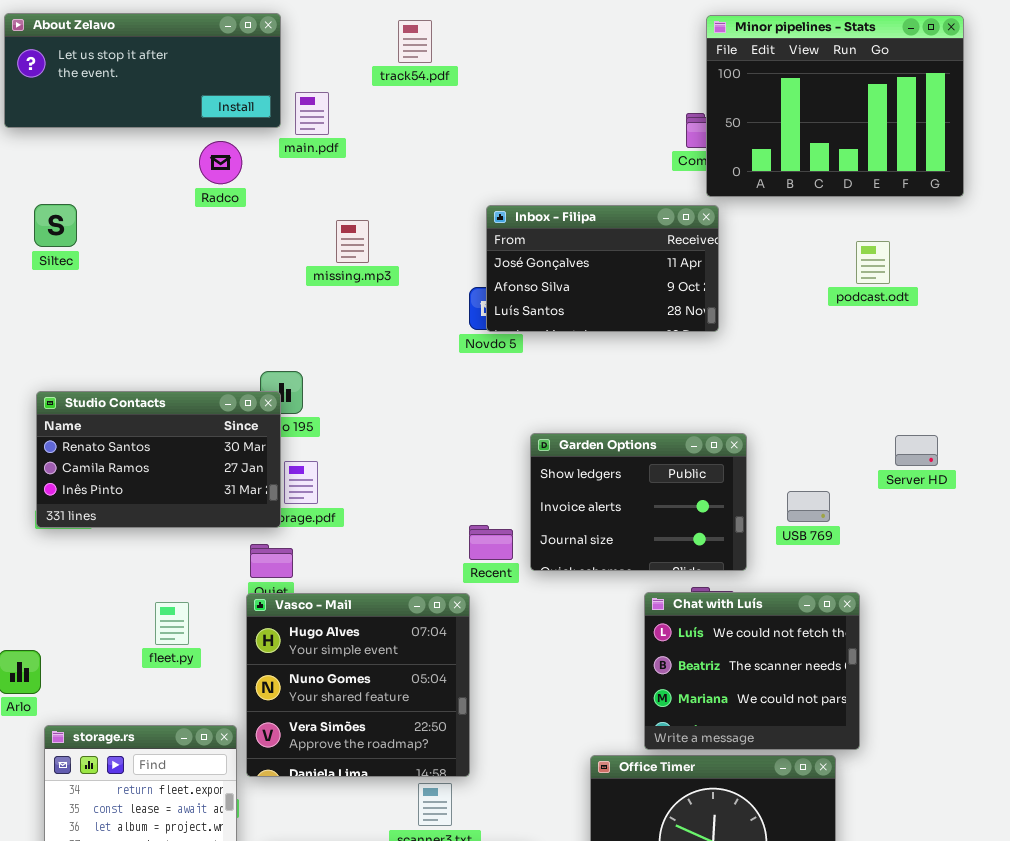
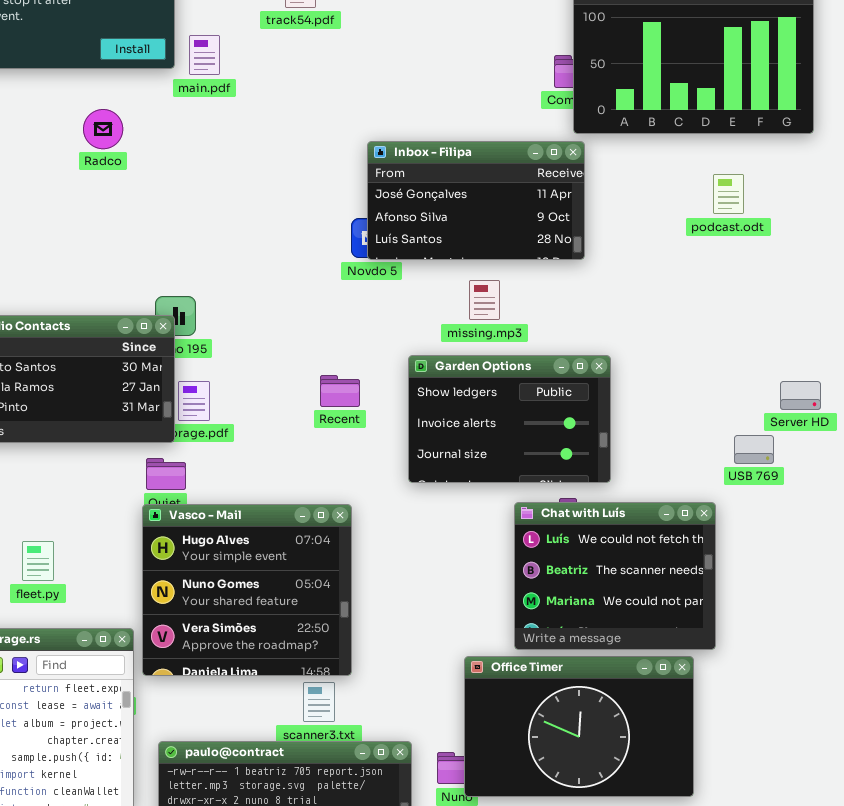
Radco: [199,141,242,184] -> [83,109,123,149], moved
missing.mp3: [336,220,369,263] -> [469,280,500,320], moved
Server HD: [895,435,938,466] -> [780,381,821,410], moved
USB 769: [787,491,830,522] -> [734,435,774,464], moved
Recent: [469,525,513,560] -> [320,375,360,407], moved
fleet.py: [155,602,189,645] -> [22,541,54,581], moved

